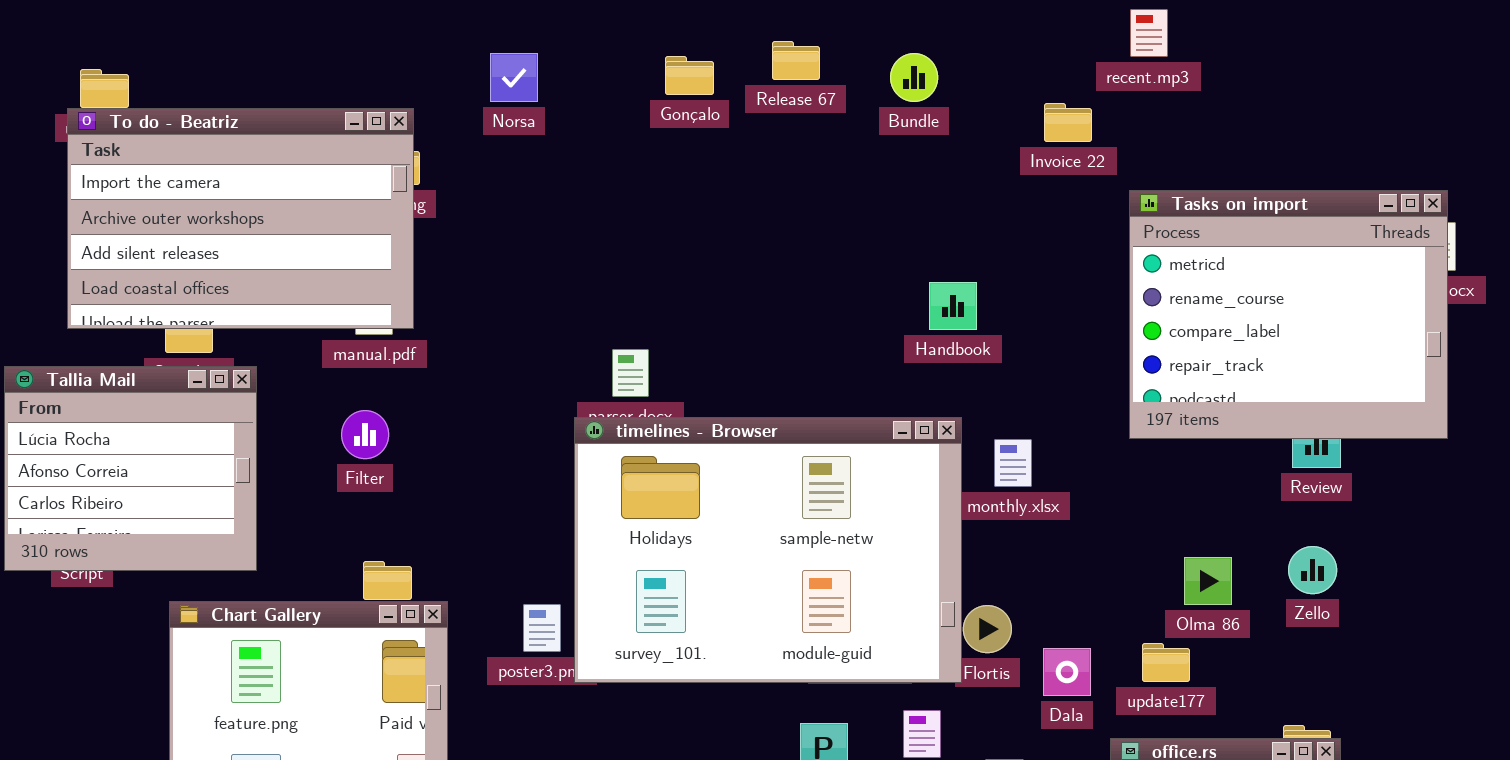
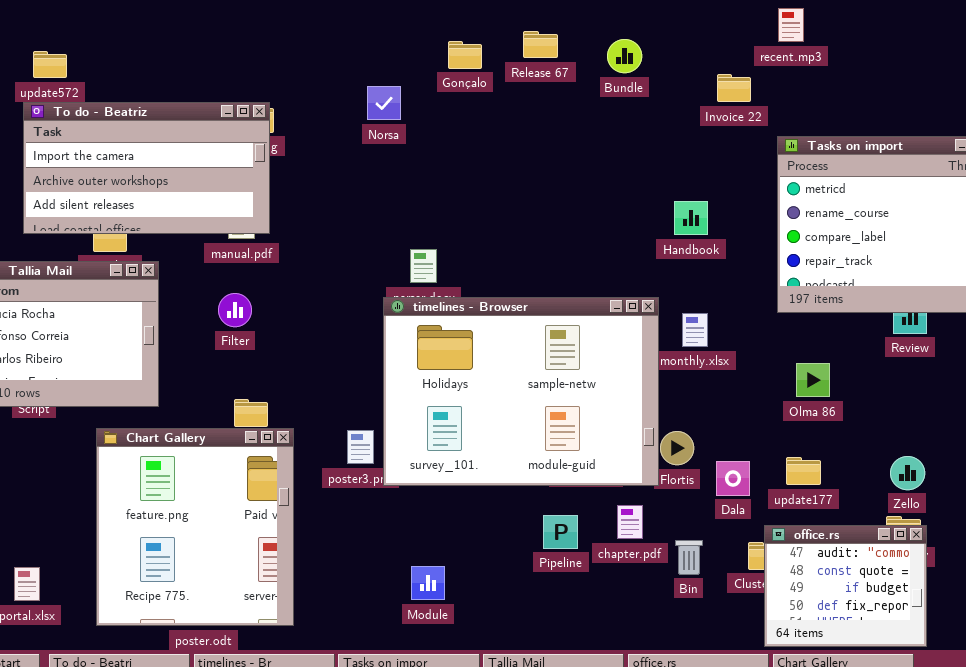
Norsa: [490,53,538,102] -> [367,86,401,120], moved
To do - Beatriz: [67,108,414,329] -> [23,102,270,234], resized
Handbook: [929,282,977,330] -> [674,201,708,235], moved
Zello: [1288,546,1337,594] -> [890,456,925,490], moved
Olma 86: [1184,557,1232,605] -> [796,363,830,397], moved

